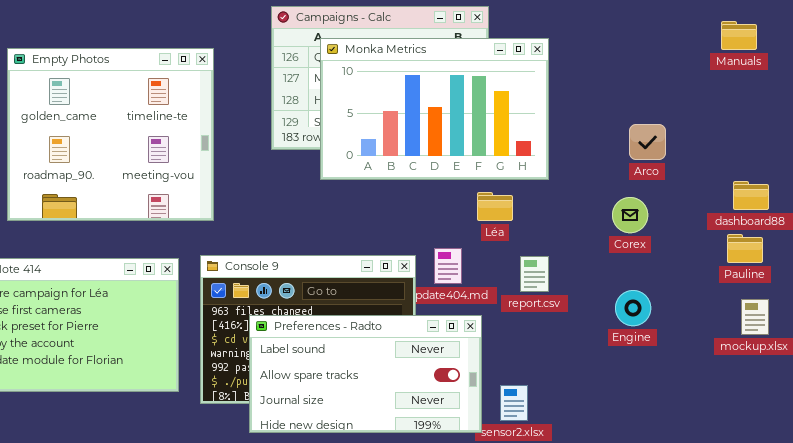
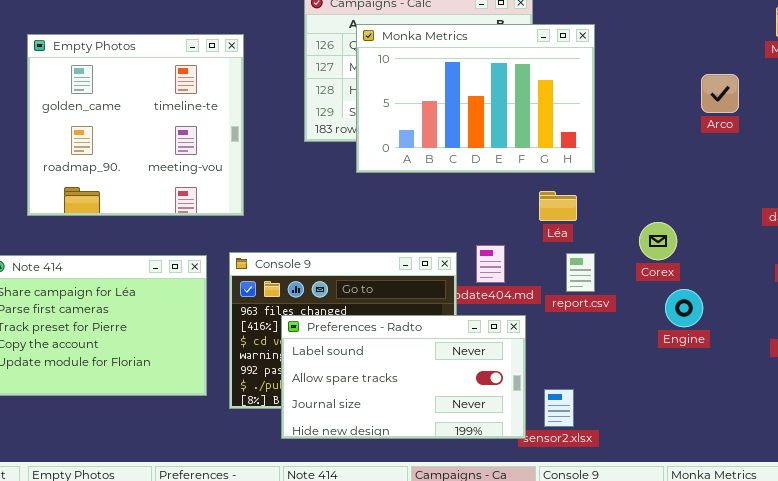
Arco: [629,124,666,160] -> [701,74,739,113], moved
Léa: [477,192,513,221] -> [539,191,577,221], moved
Corex: [612,197,648,233] -> [639,222,677,260], moved

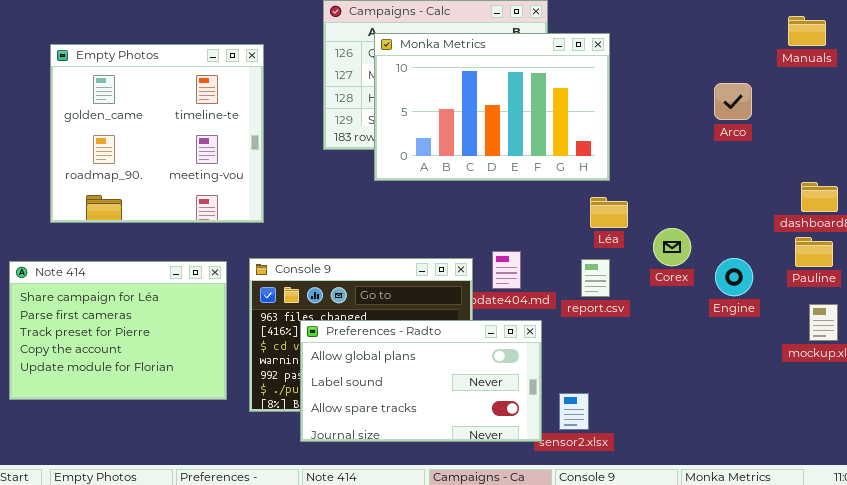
Léa: [539,191,577,221] -> [590,197,628,228], moved
Engine: [665,289,703,327] -> [715,258,753,296], moved
Preferences - Radto: [281,315,526,439] -> [300,320,542,442], scrolled up 1 row

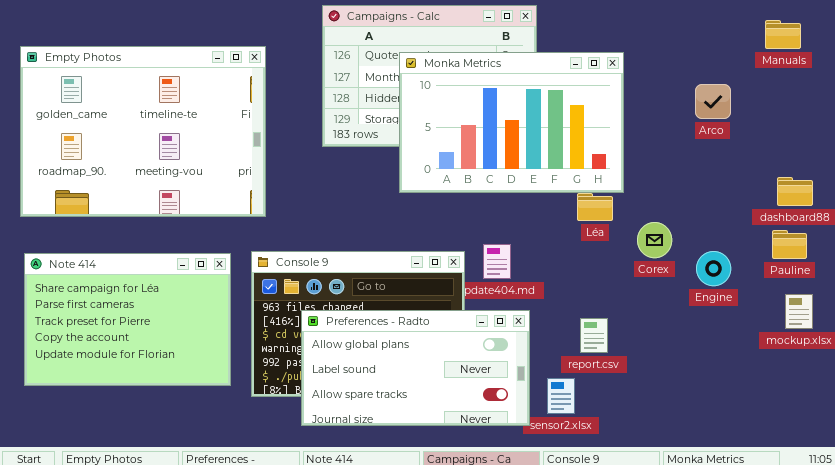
Monka Metrics: [374,33,610,181] -> [399,52,624,193], moved
Empty Photos: [50,44,264,223] -> [20,46,266,217], resized
report.csv: [581,259,610,297] -> [580,318,608,353], moved

